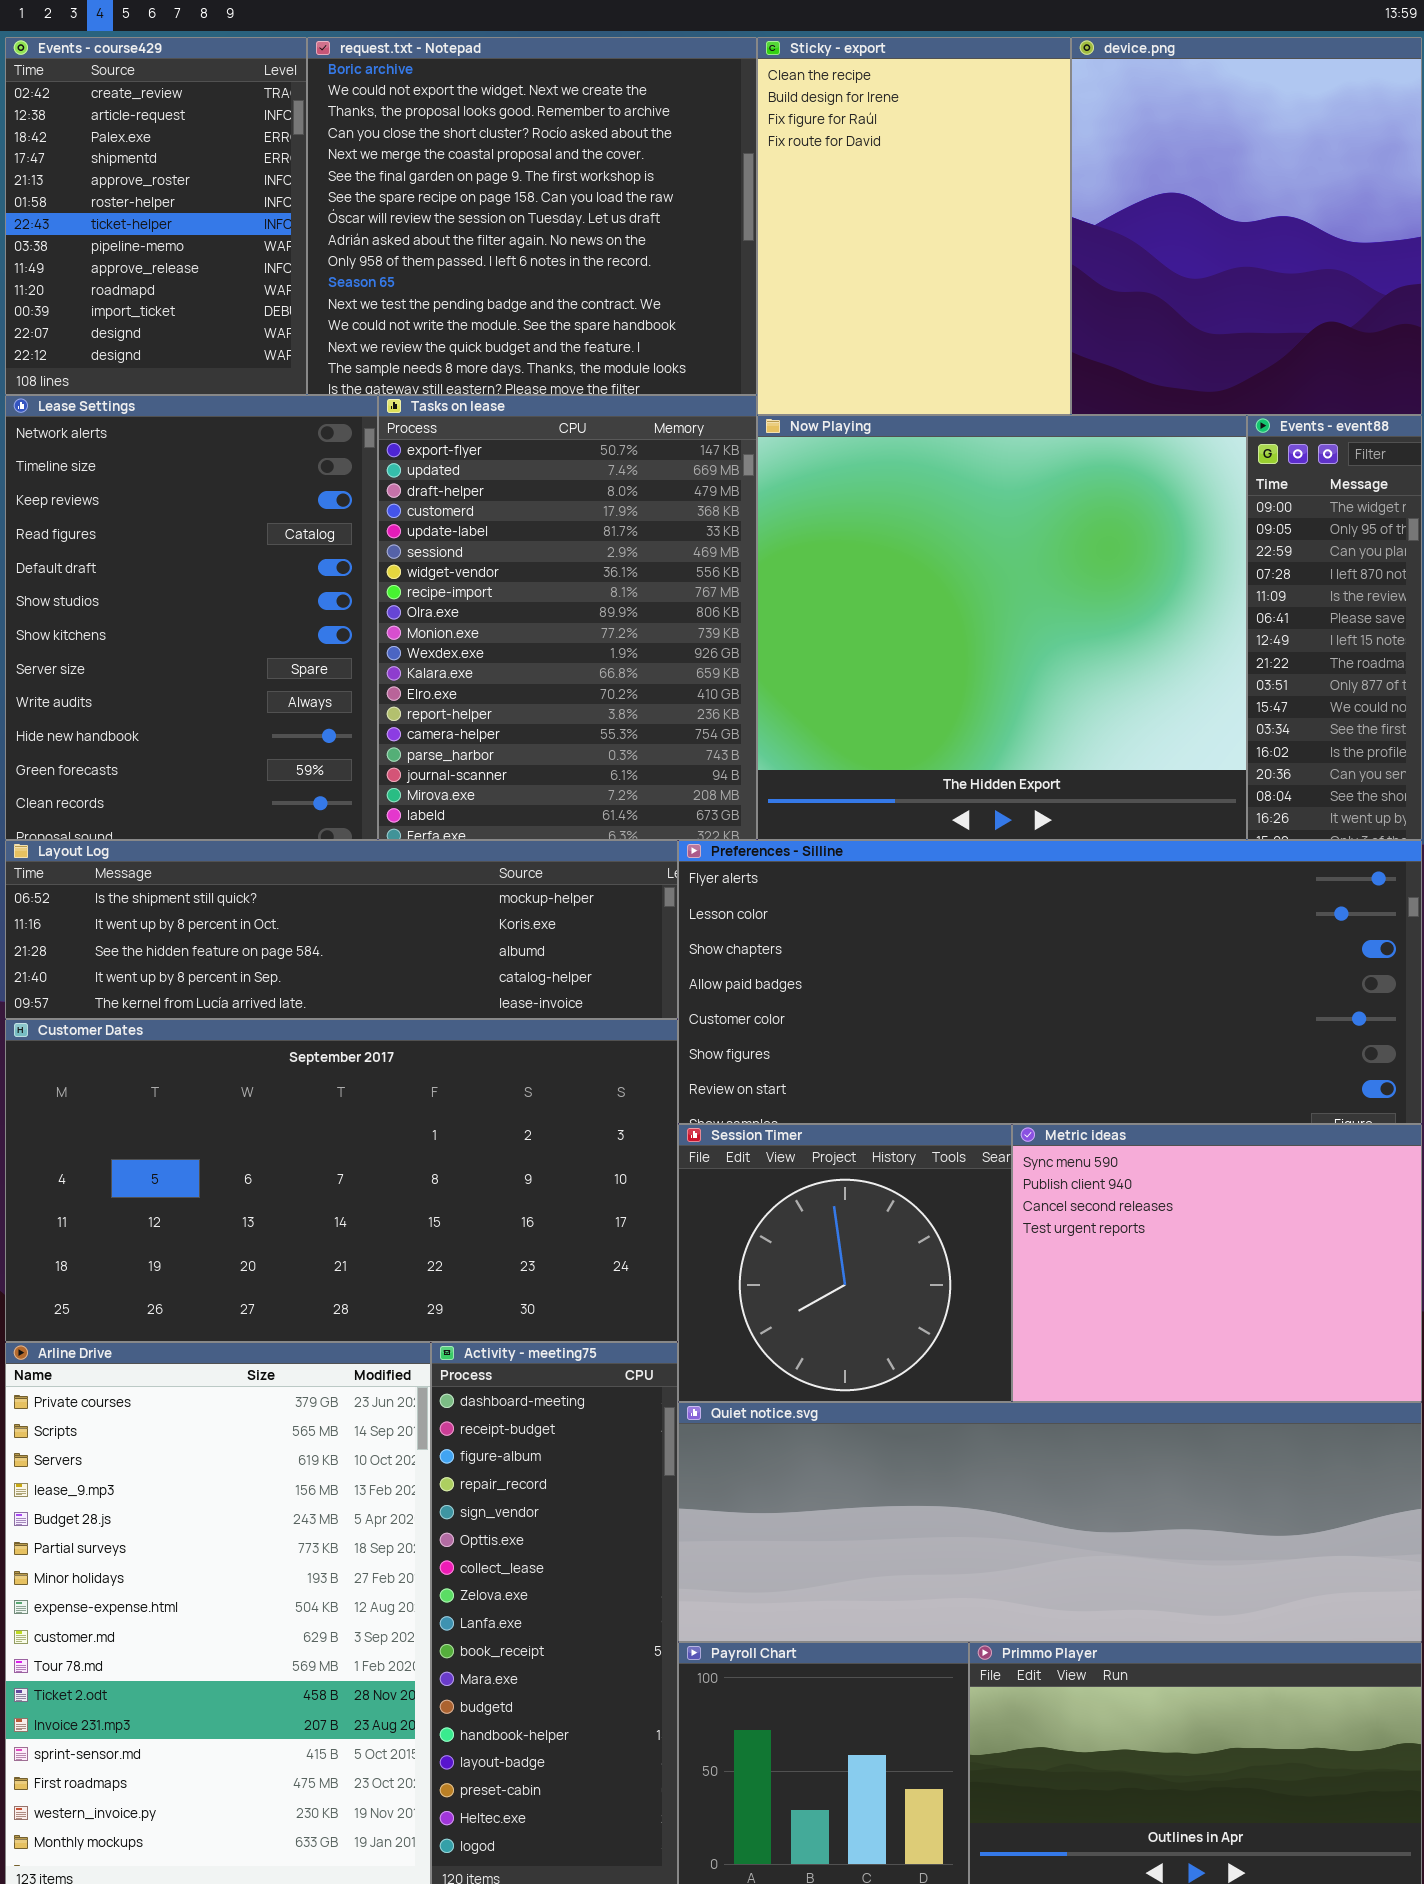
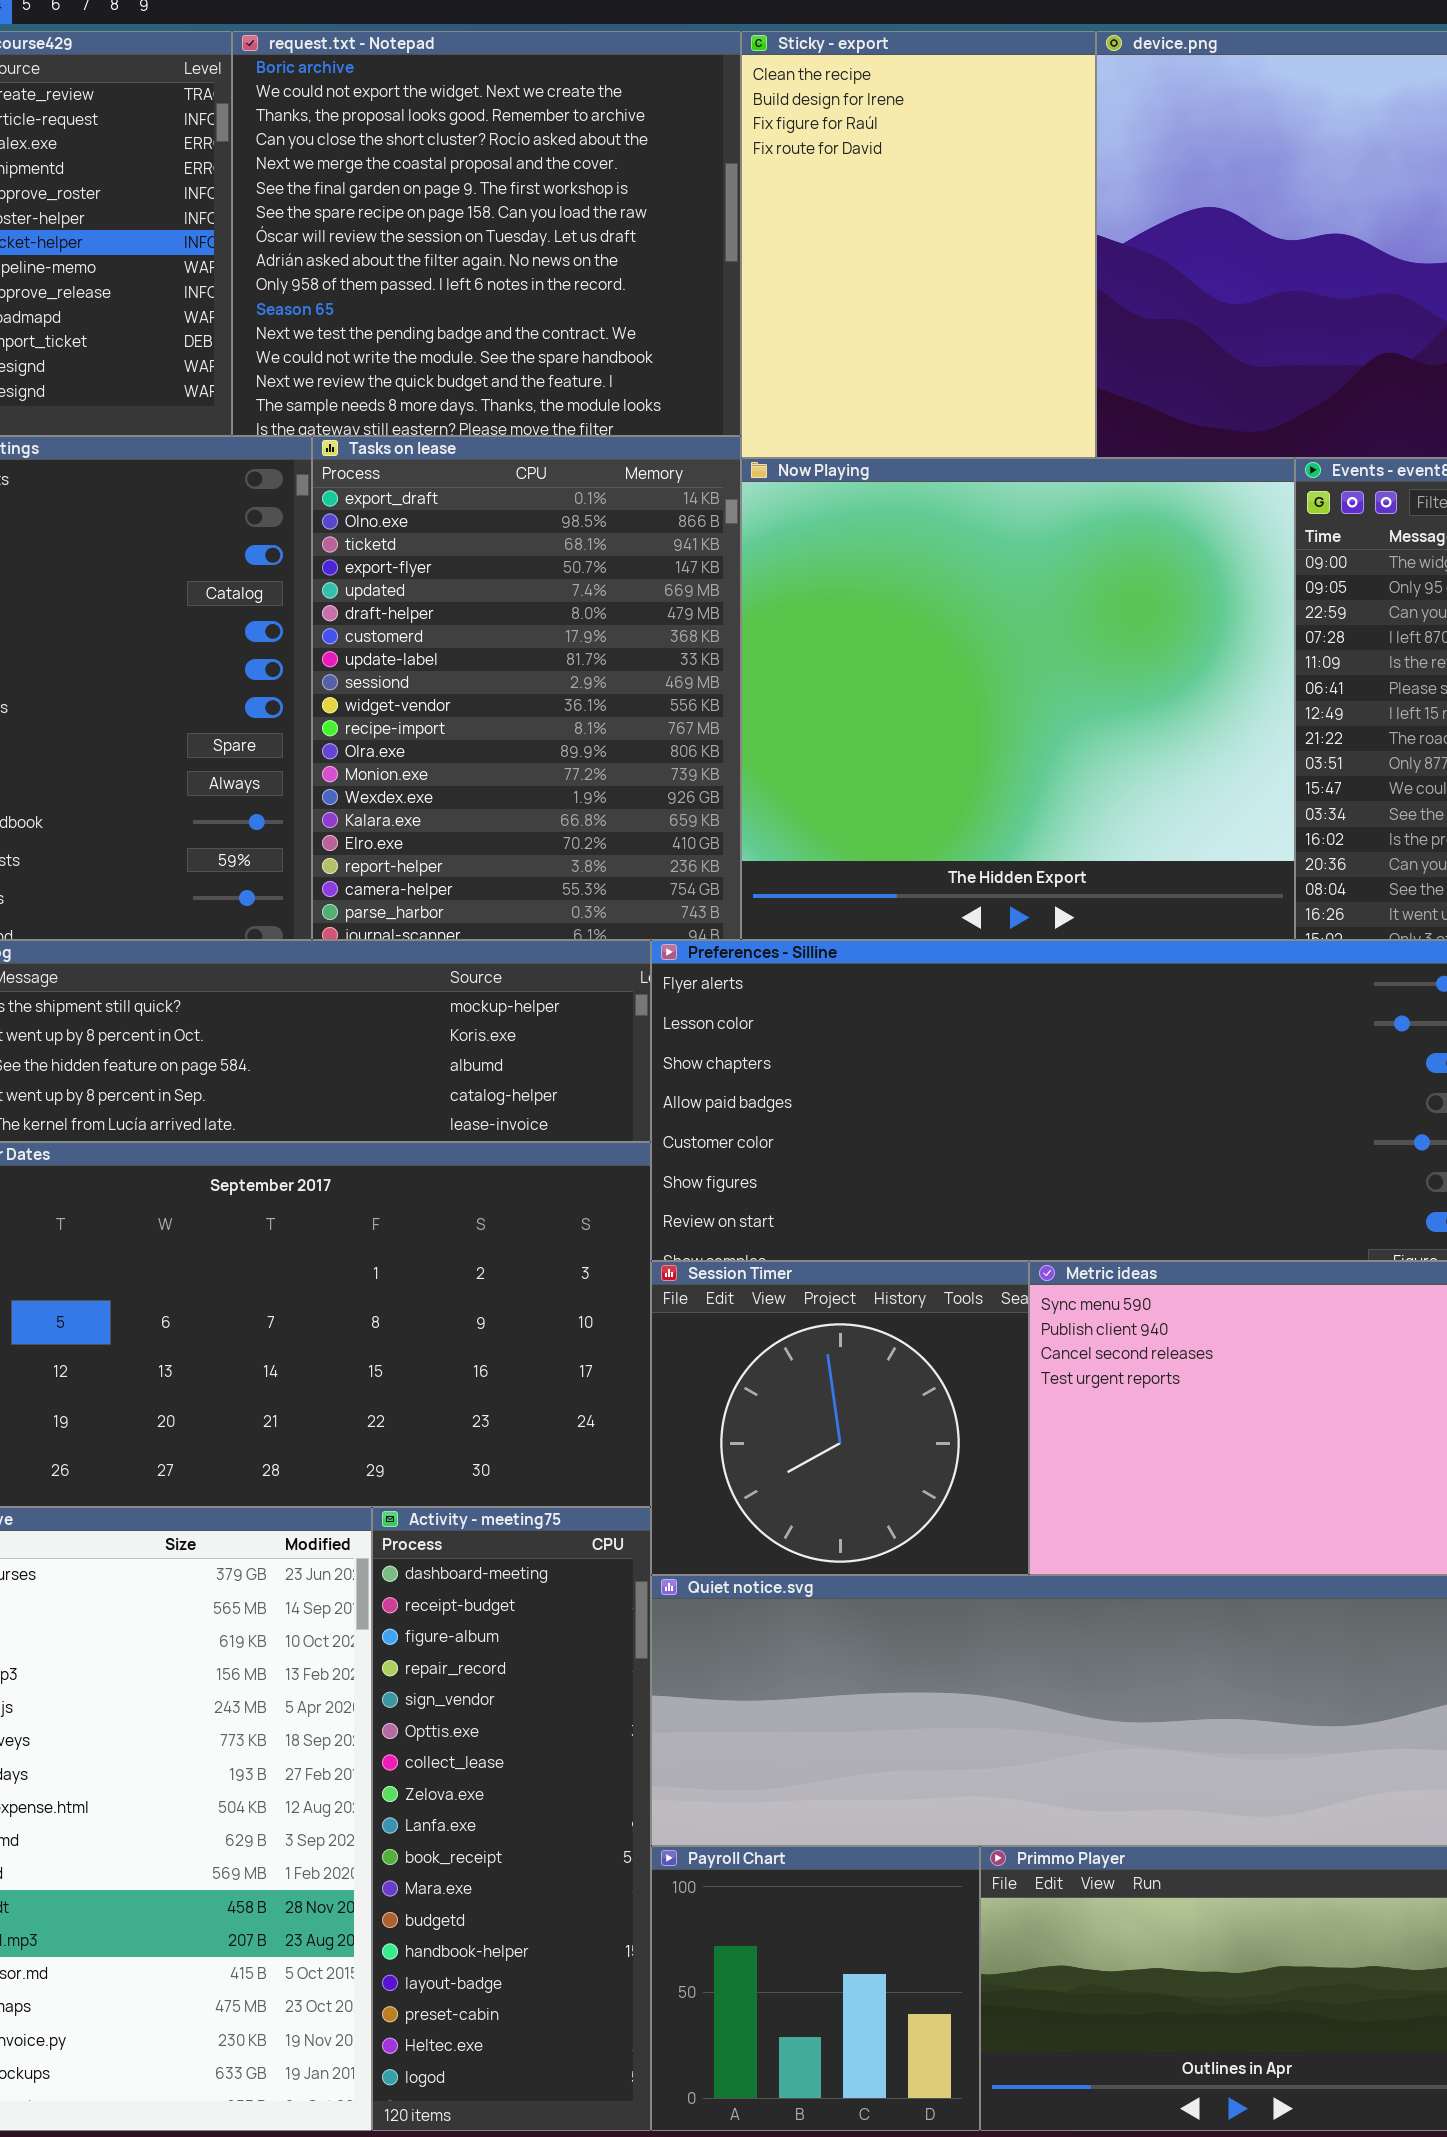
Tasks on lease: [378,395,757,840] -> [312,436,741,940], scrolled up 3 rows

